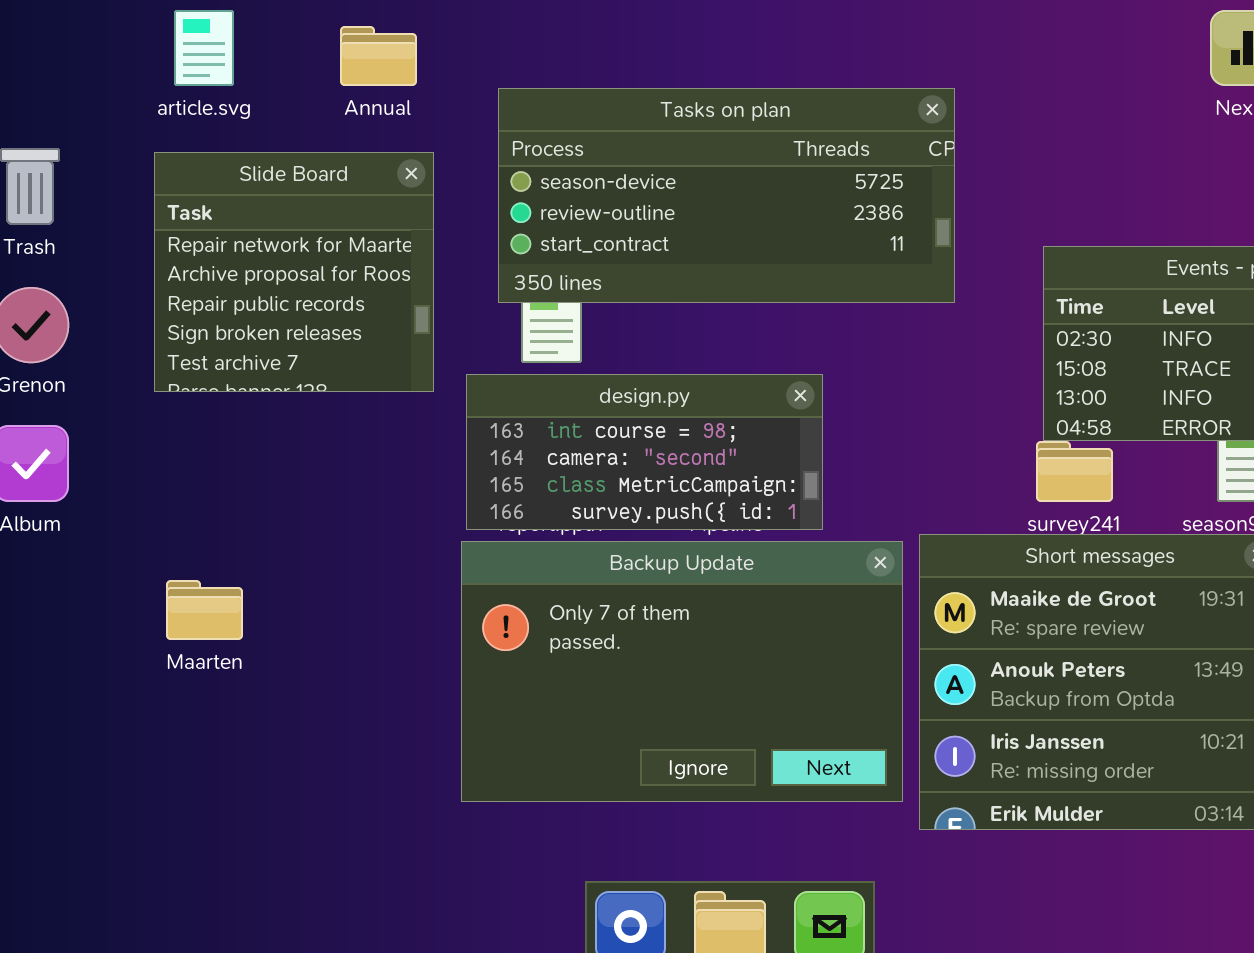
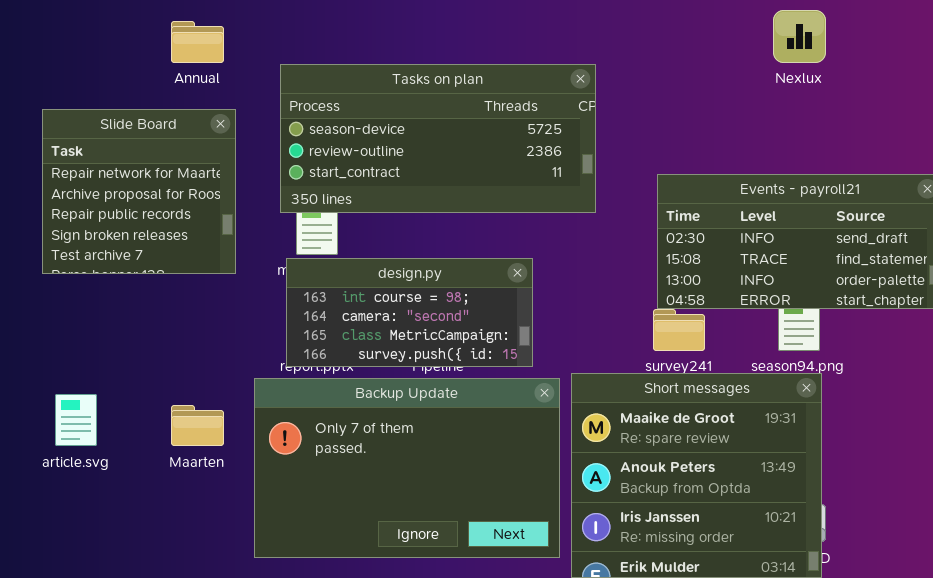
article.svg: [174,10,234,86] -> [55,394,97,446], moved
design.py: [466,374,823,530] -> [286,258,533,367], moved
Maarten: [166,580,243,640] -> [171,405,224,446], moved

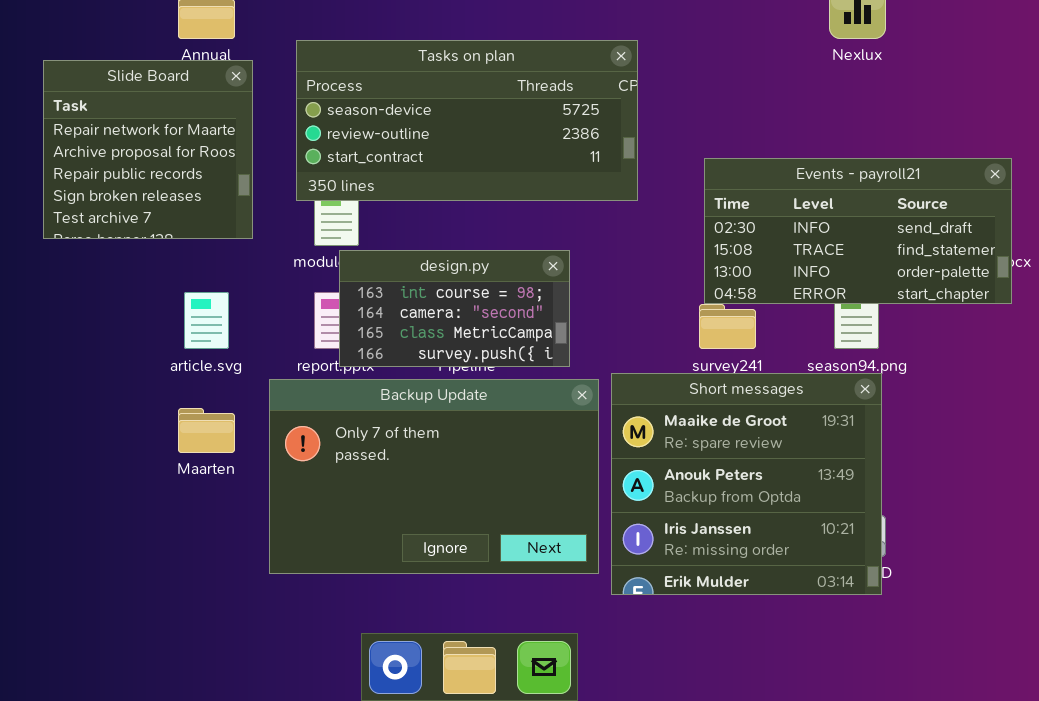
Slide Board: [42,109,236,274] -> [43,60,253,239], moved
design.py: [286,258,533,367] -> [339,250,570,367], resized
article.svg: [55,394,97,446] -> [184,292,229,349], moved

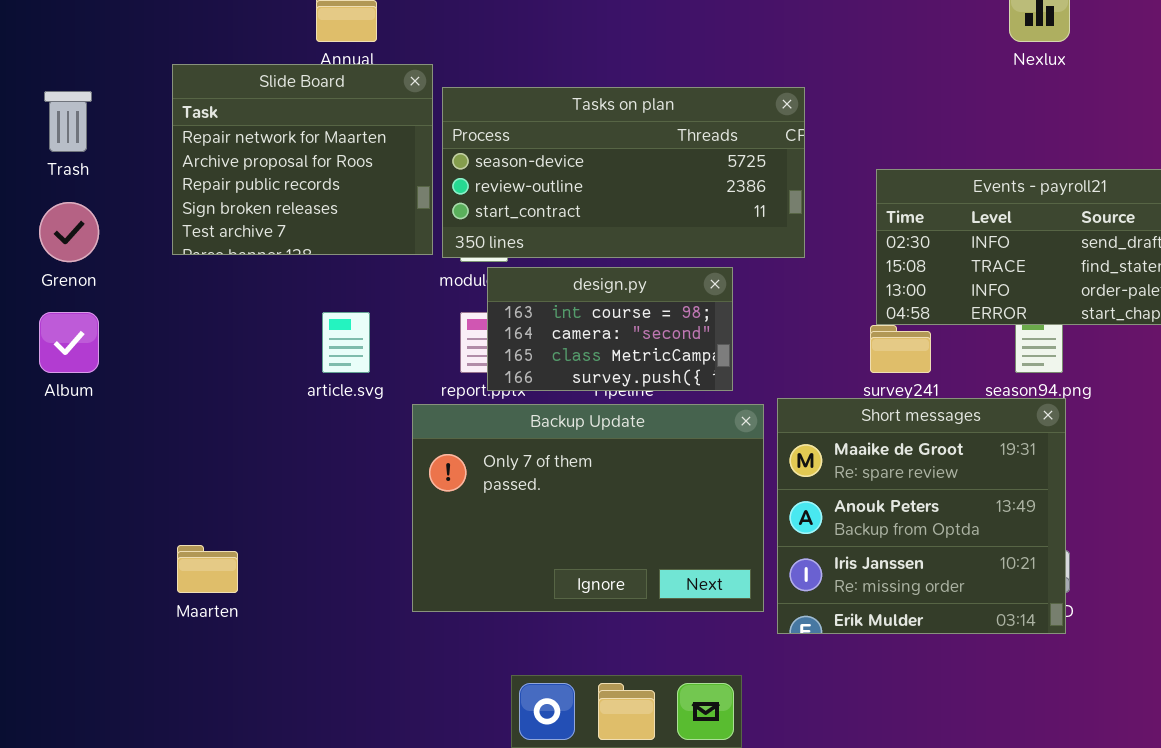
Tasks on plan: [296,40,638,201] -> [442,87,805,258], moved
Slide Board: [43,60,253,239] -> [172,64,433,255], resized
Maarten: [178,408,235,453] -> [177,545,238,593], moved

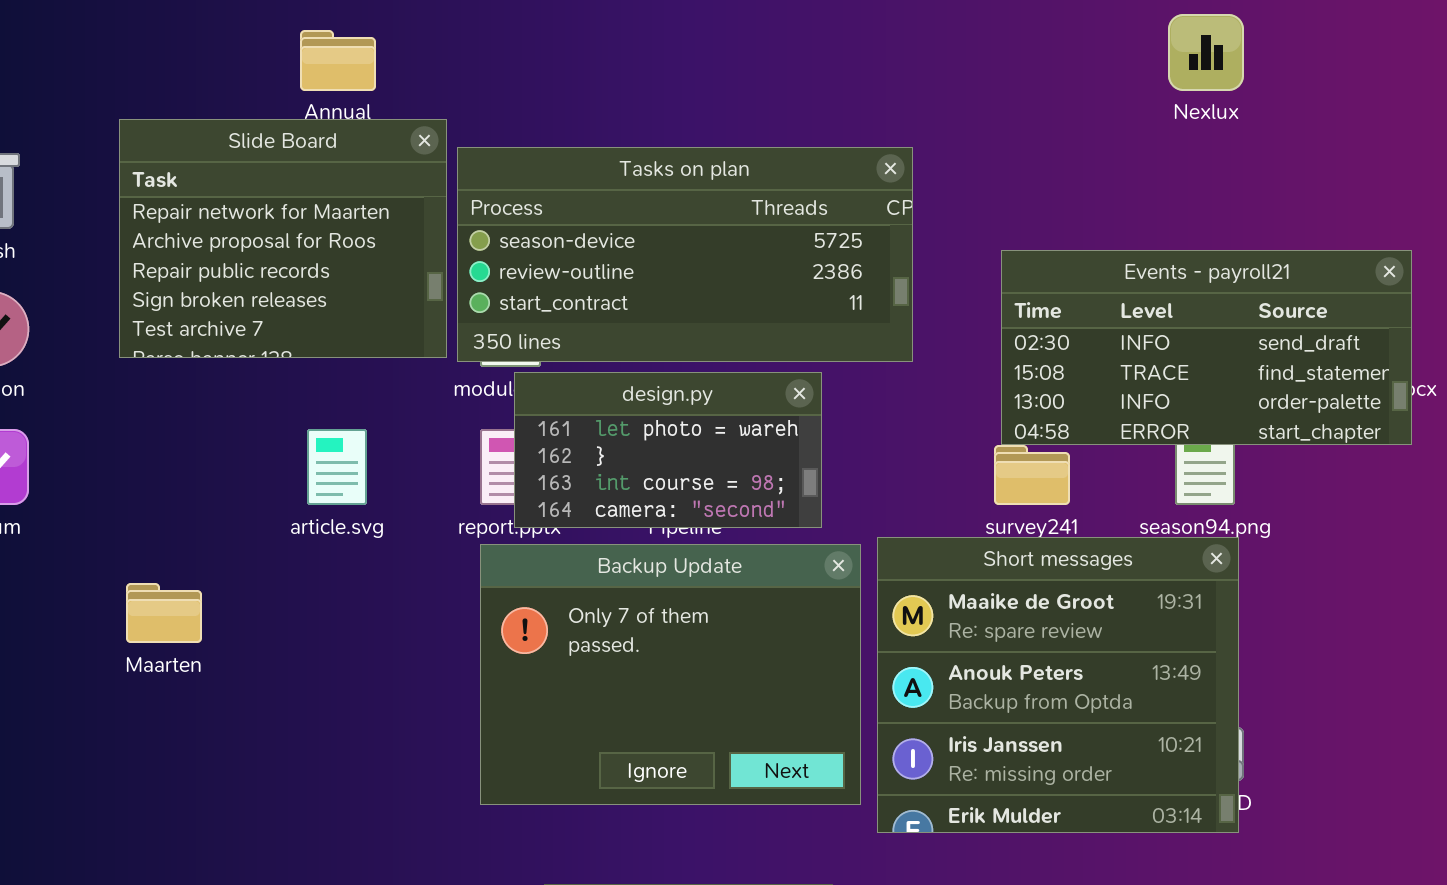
design.py: [487,267,733,391] -> [514,372,822,528], scrolled up 2 rows
Backup Update: [412,404,764,612] -> [480,544,861,805], resized
Maarten: [177,545,238,593] -> [126,583,202,643], moved

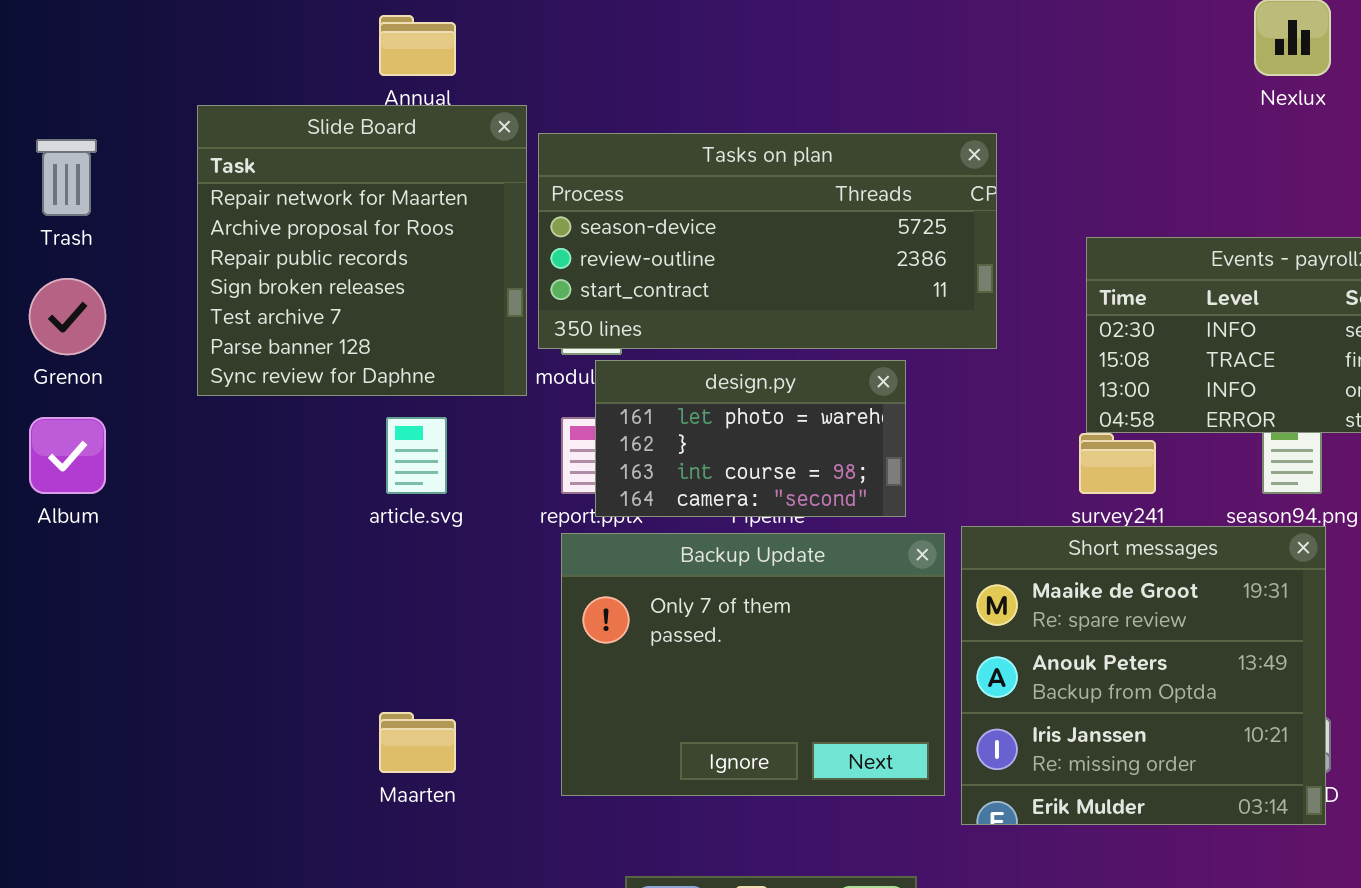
Slide Board: [119,119,447,358] -> [197,105,527,396], resized
Maarten: [126,583,202,643] -> [379,712,456,773], moved

